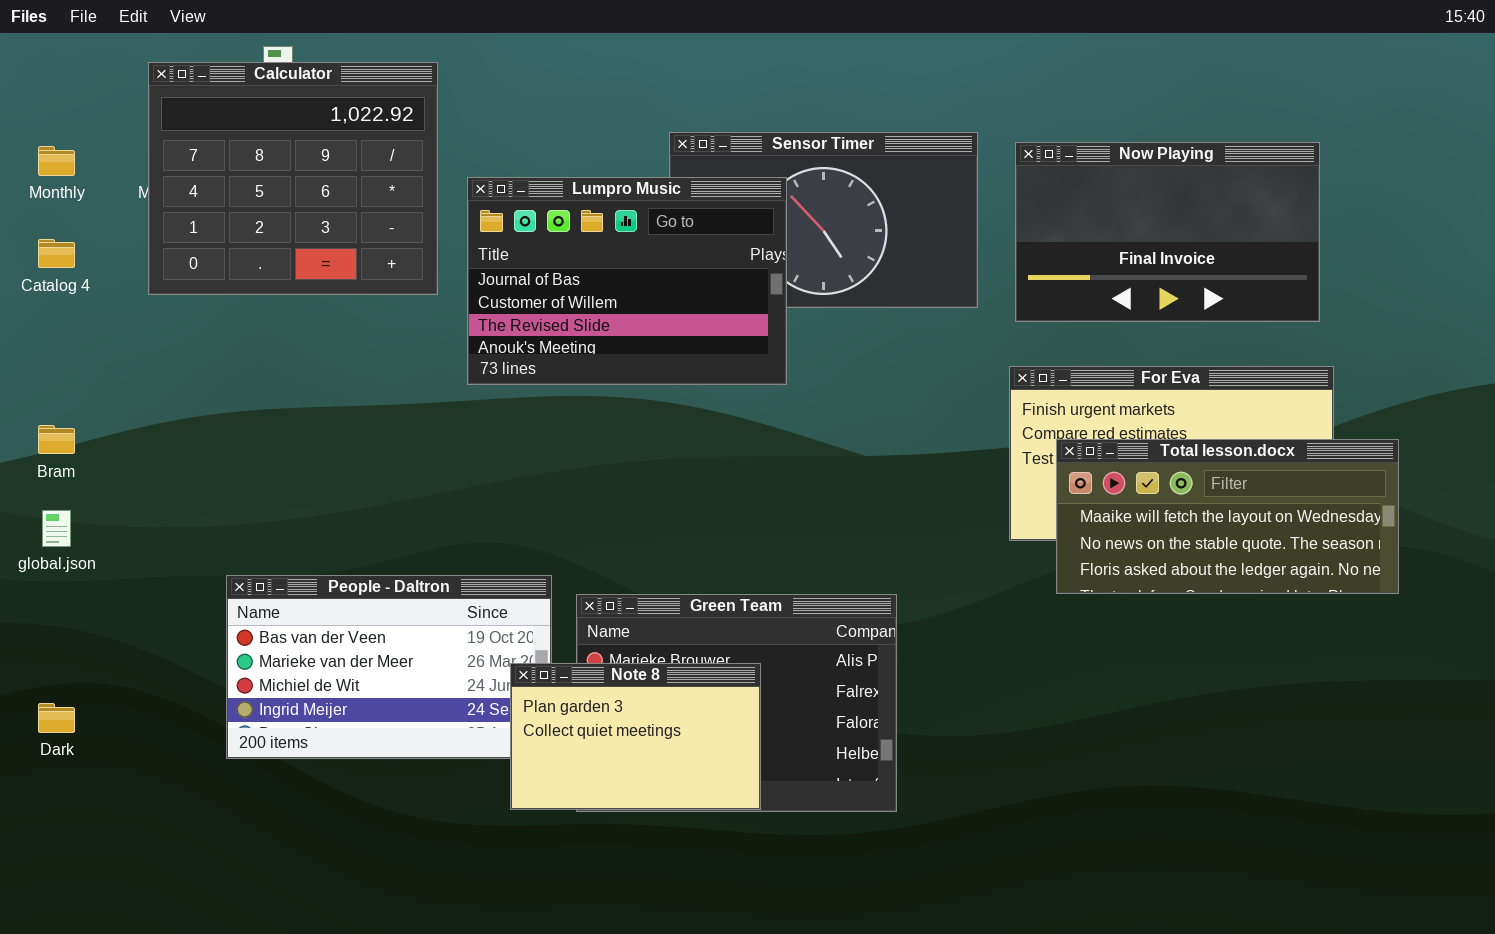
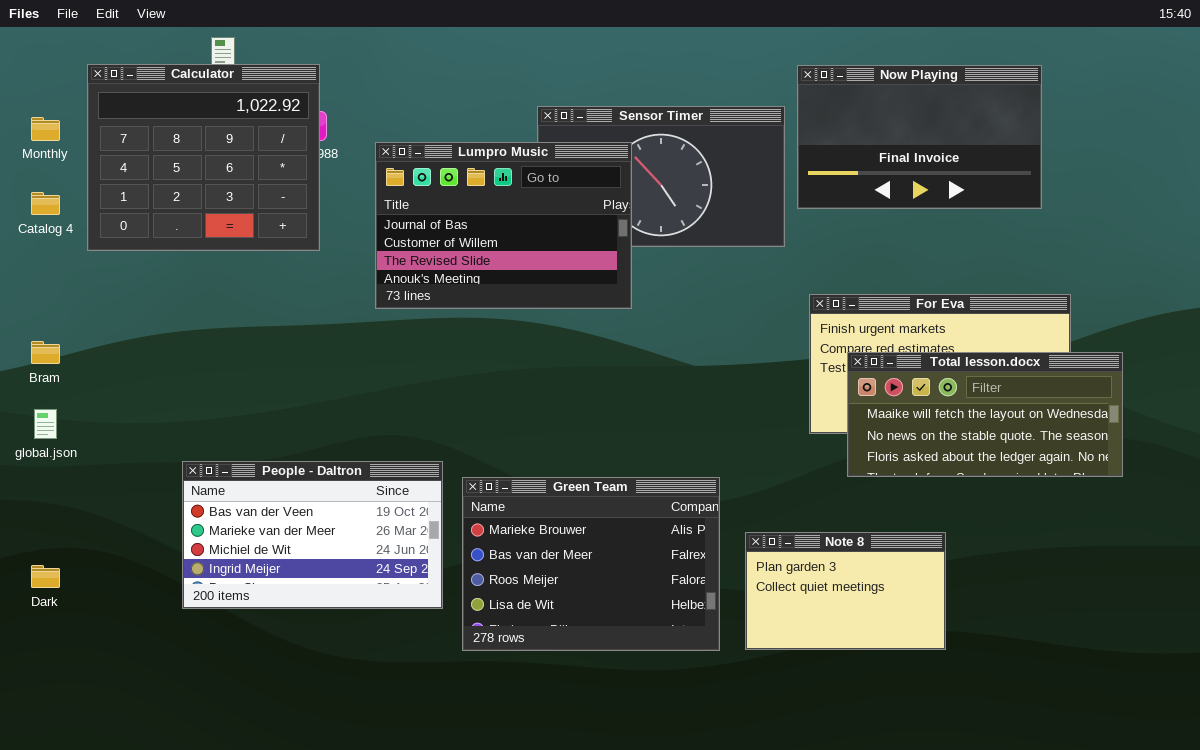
Calculator: [148,62,438,295] -> [87,64,320,251], moved
Now Playing: [1015,142,1320,322] -> [797,65,1042,209], moved
Note 8: [510,663,761,810] -> [745,532,946,650], moved

